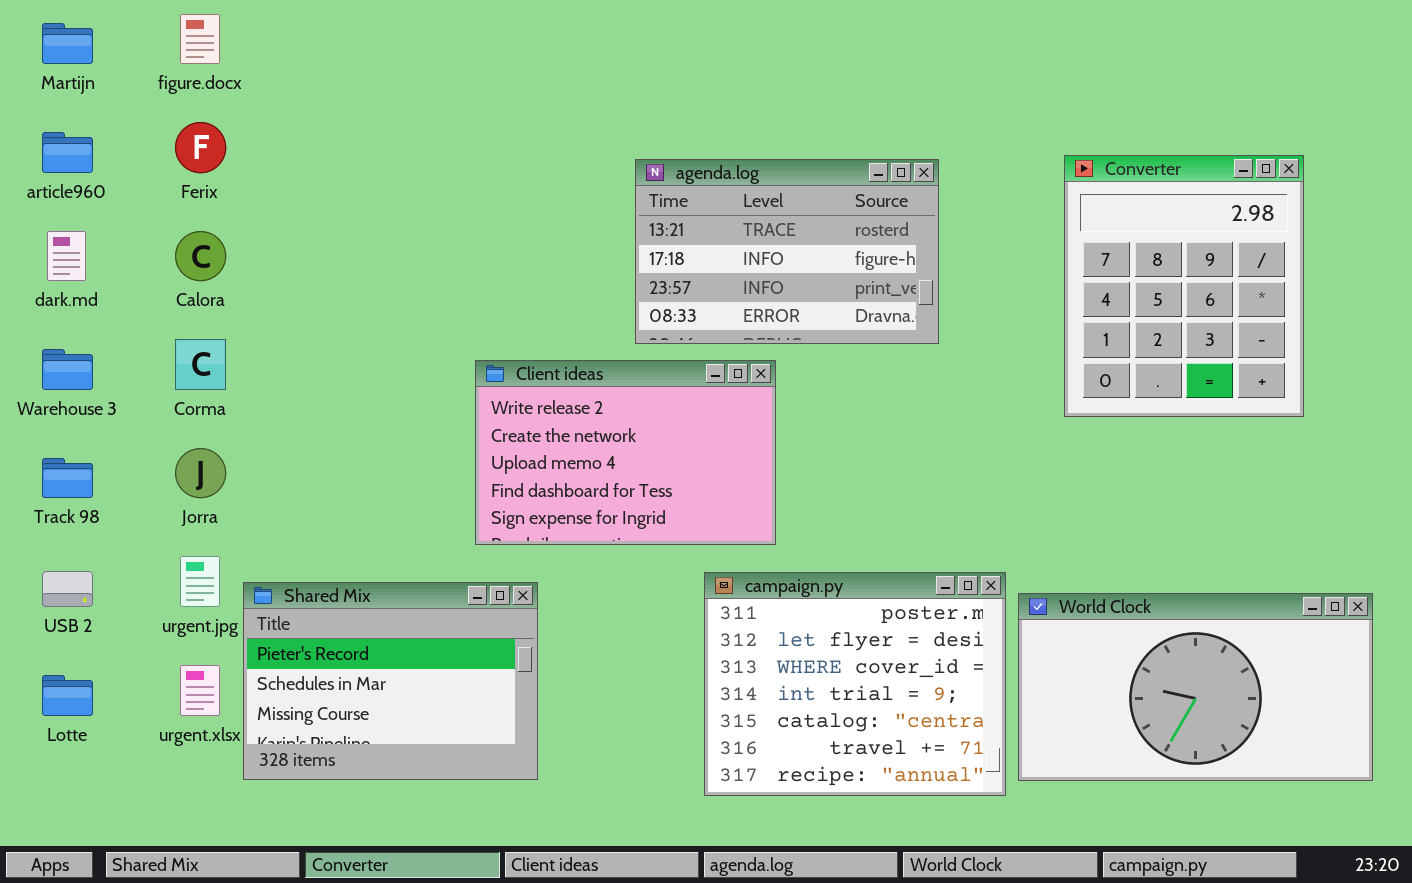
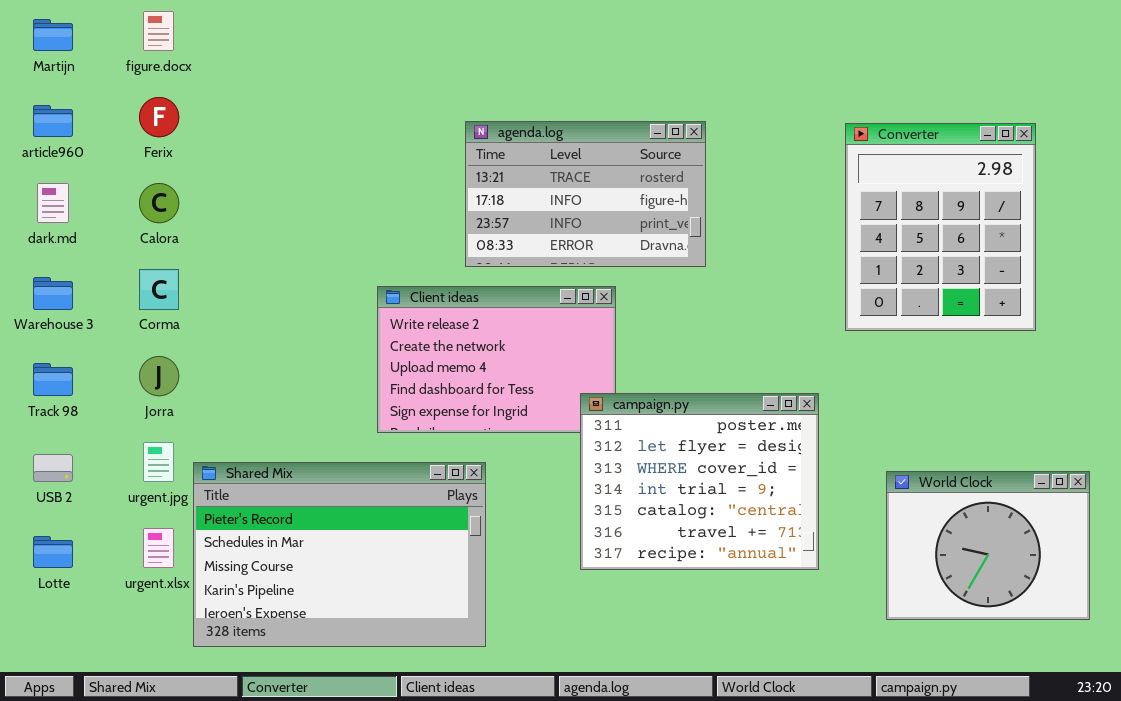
agenda.log: [635,159,939,344] -> [465,121,706,267], moved
campaign.py: [704,572,1006,796] -> [580,393,819,570], moved
Shared Mix: [243,582,538,780] -> [193,462,486,647], resized
World Clock: [1018,593,1373,781] -> [886,471,1090,620], resized

